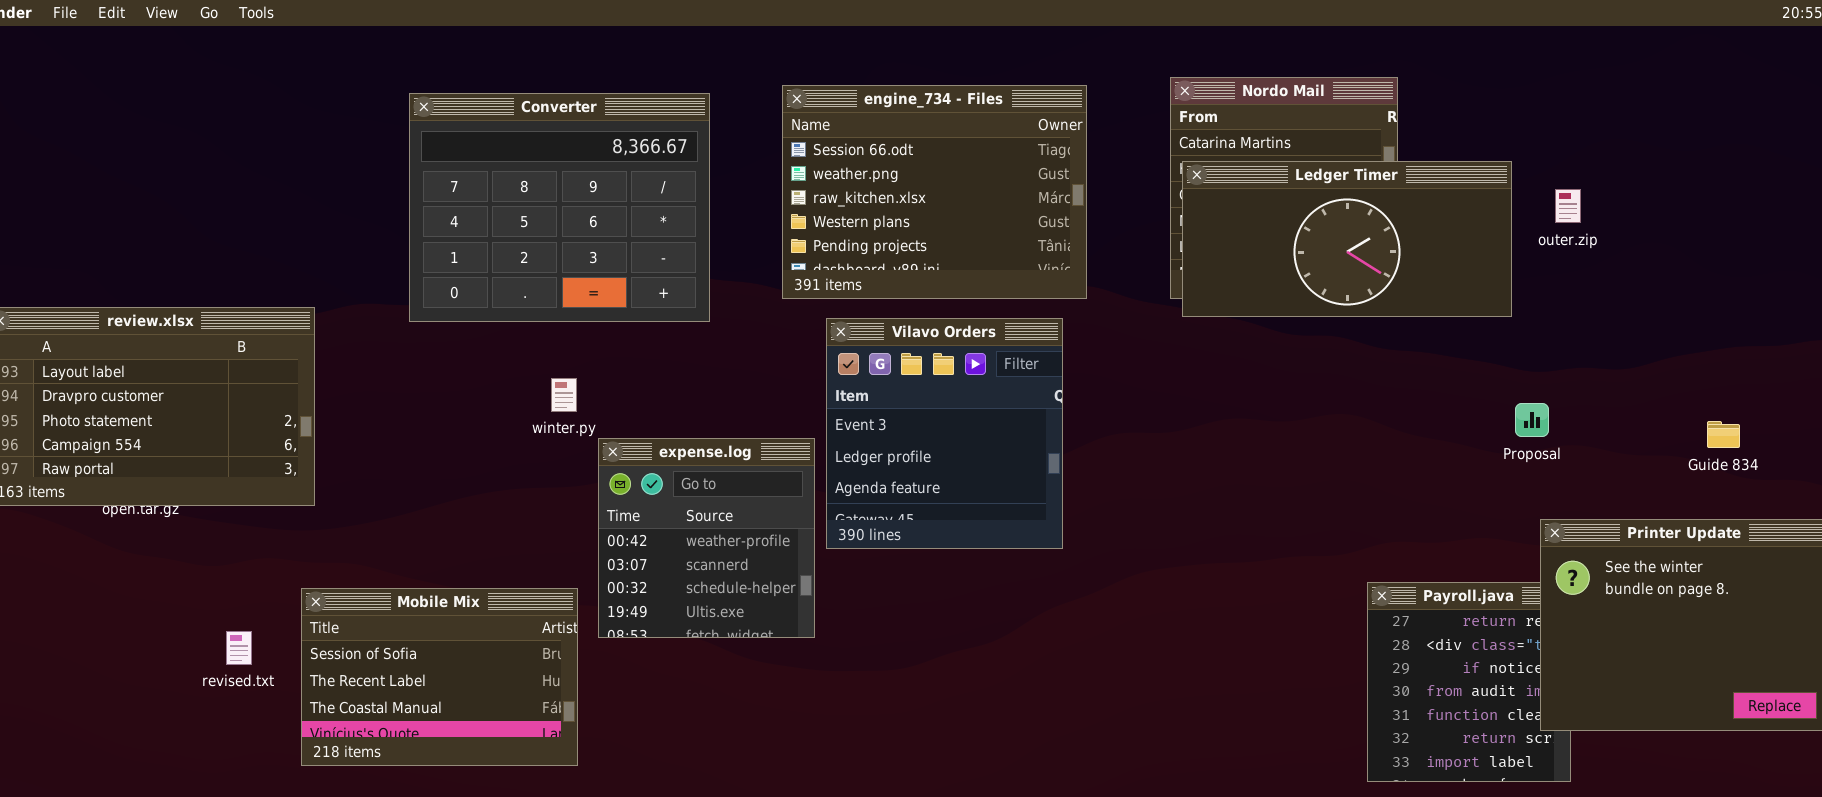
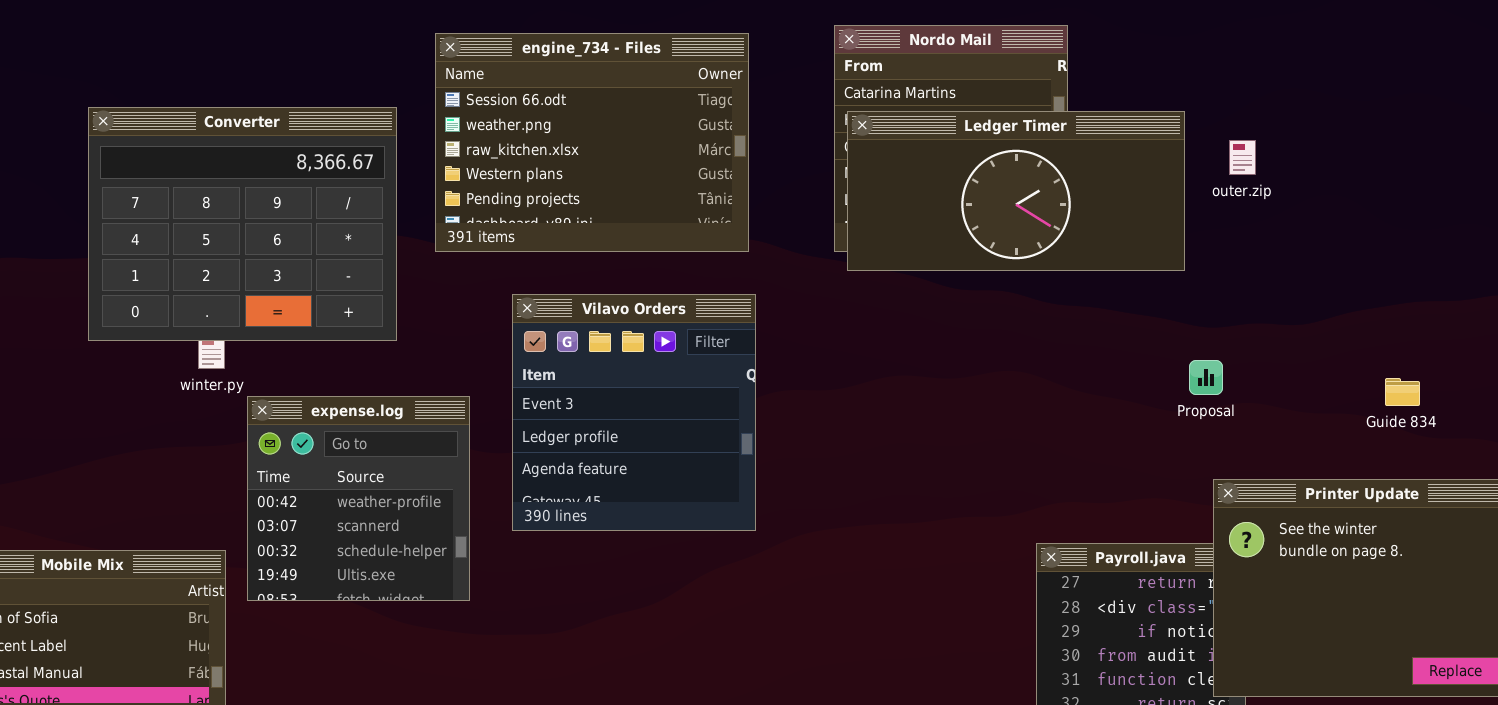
Converter: [409,93,710,322] -> [88,107,397,341], moved
Vilavo Orders: [826,318,1063,549] -> [512,294,756,531], moved

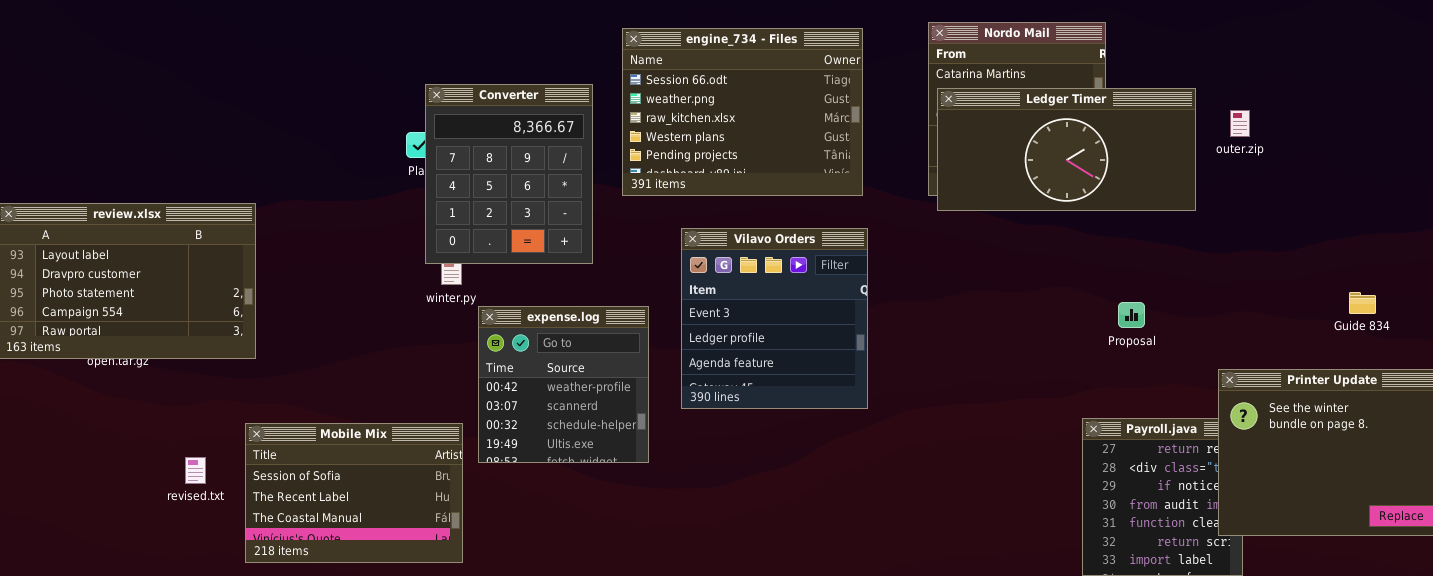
Converter: [88,107,397,341] -> [425,84,593,264], resized
Proposal: [1189,360,1223,395] -> [1118,302,1145,328], moved

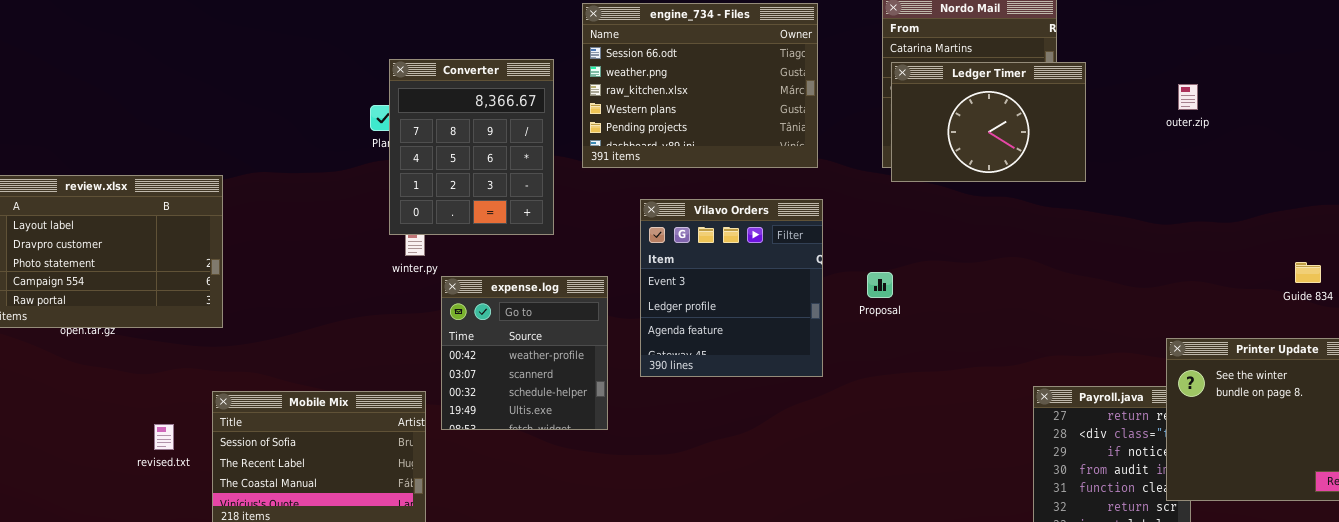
Ledger Timer: [937,88,1196,211] -> [891,62,1086,182], resized
Proposal: [1118,302,1145,328] -> [867,272,893,298], moved

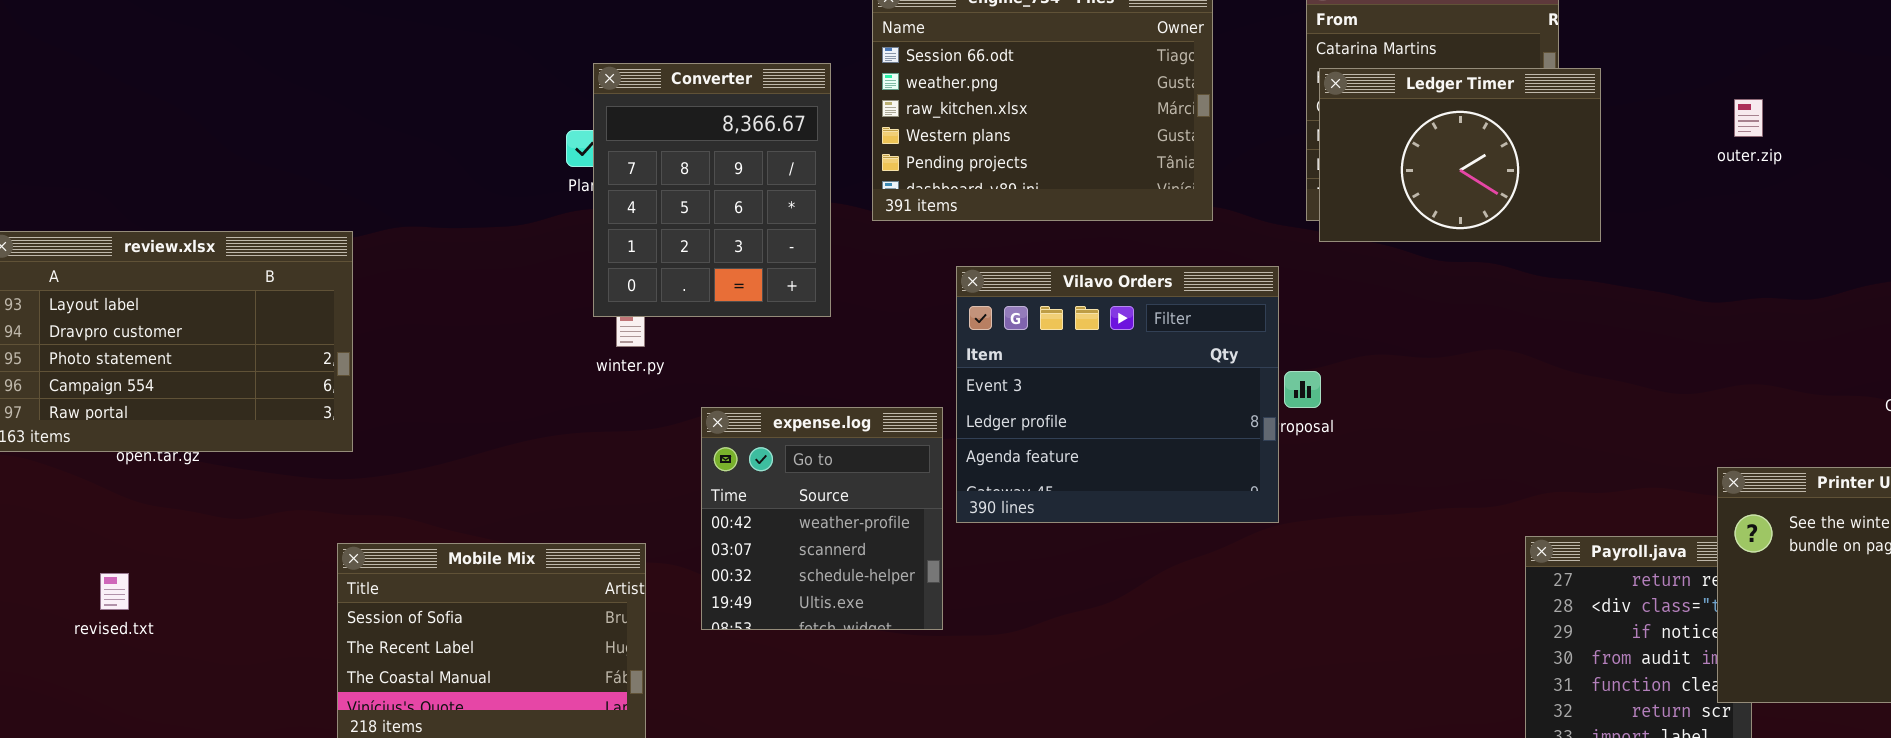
Vilavo Orders: [640,199,823,377] -> [956,266,1279,523], resized
expense.log: [441,276,608,430] -> [701,407,943,630], moved
revised.txt: [154,424,174,450] -> [100,573,129,610], moved

